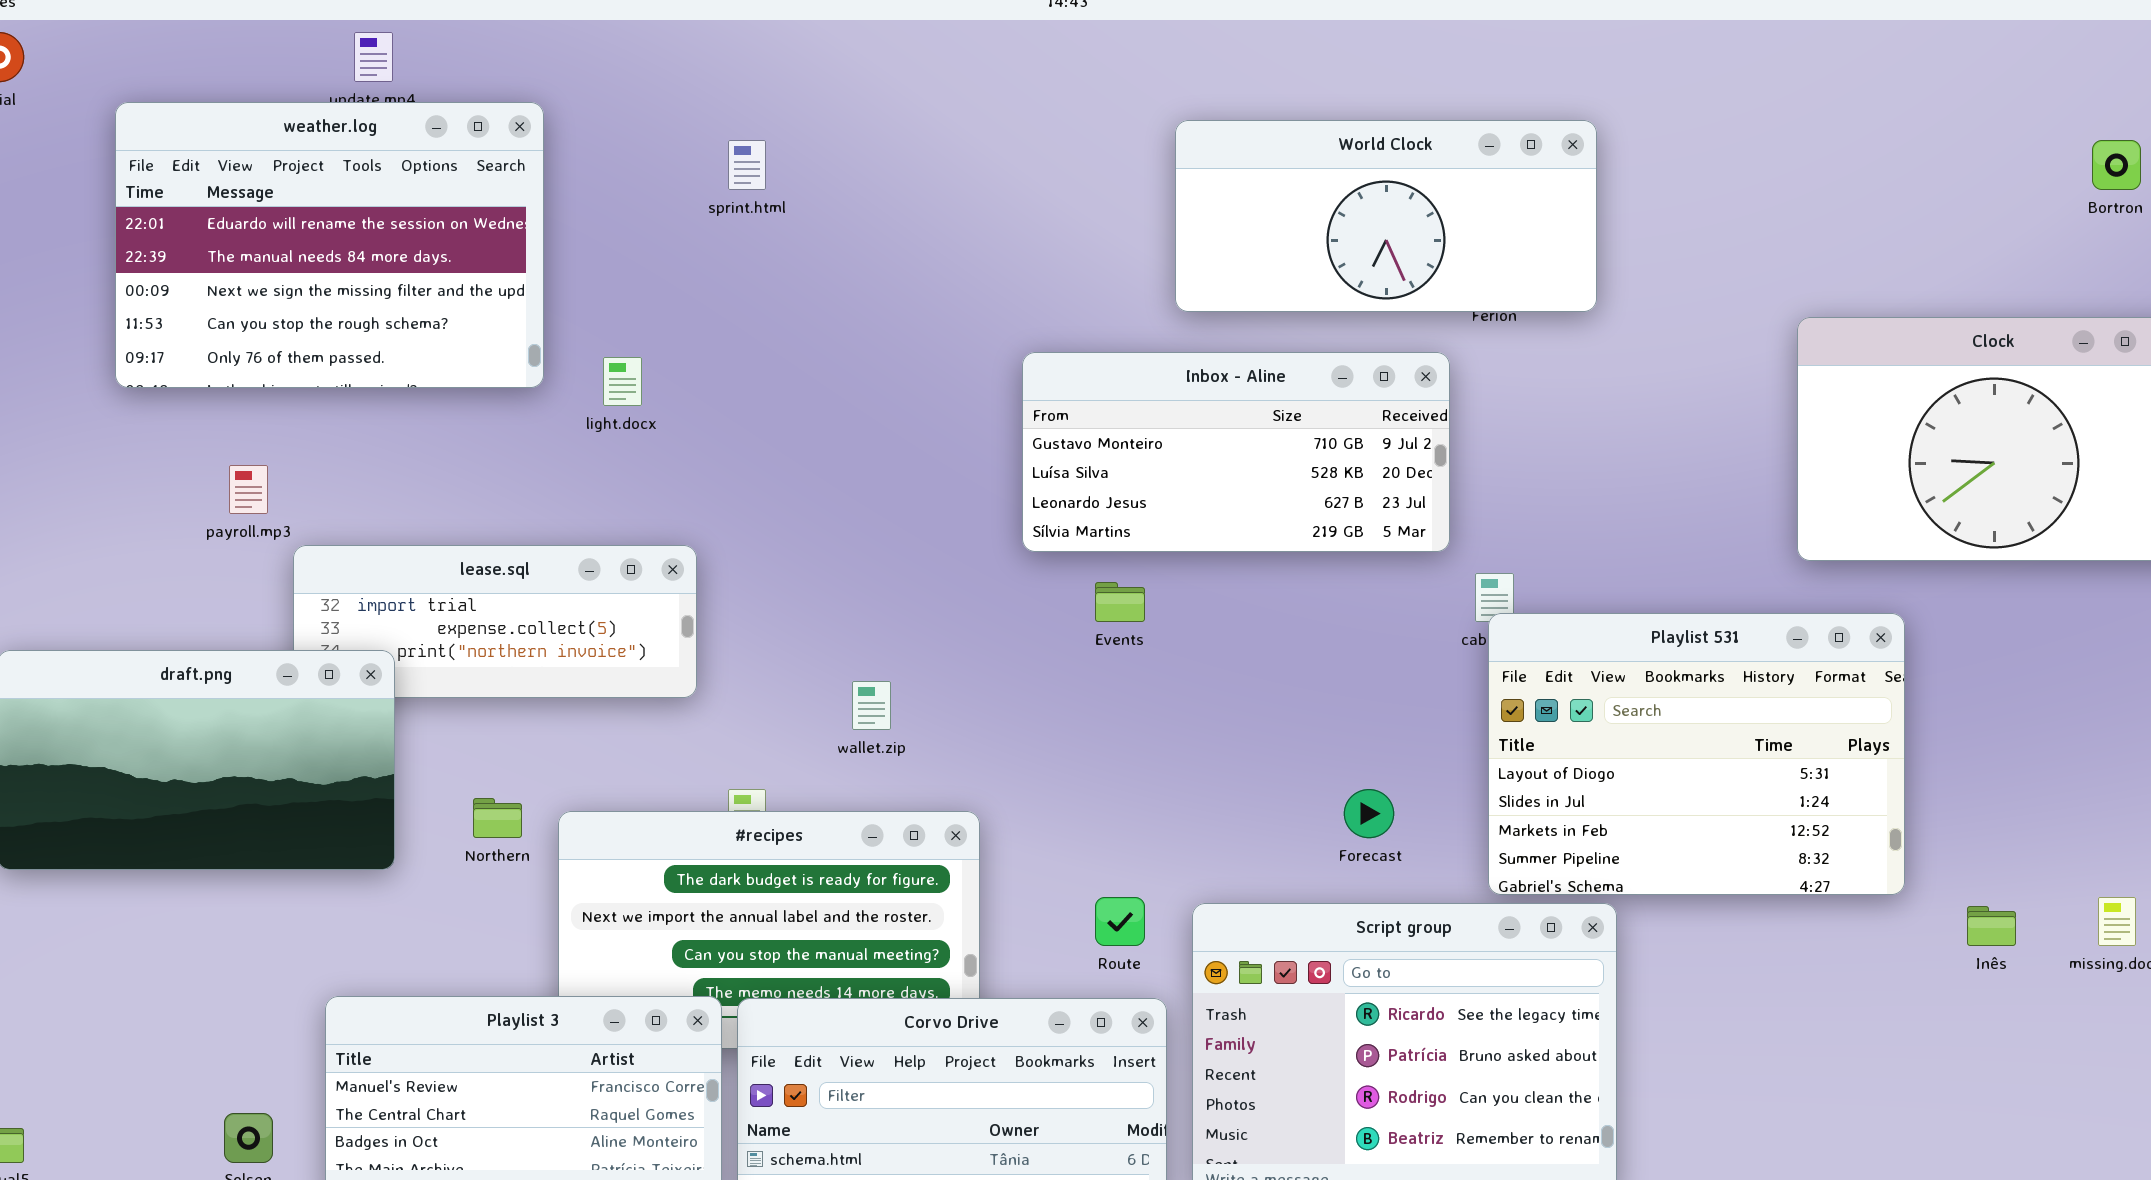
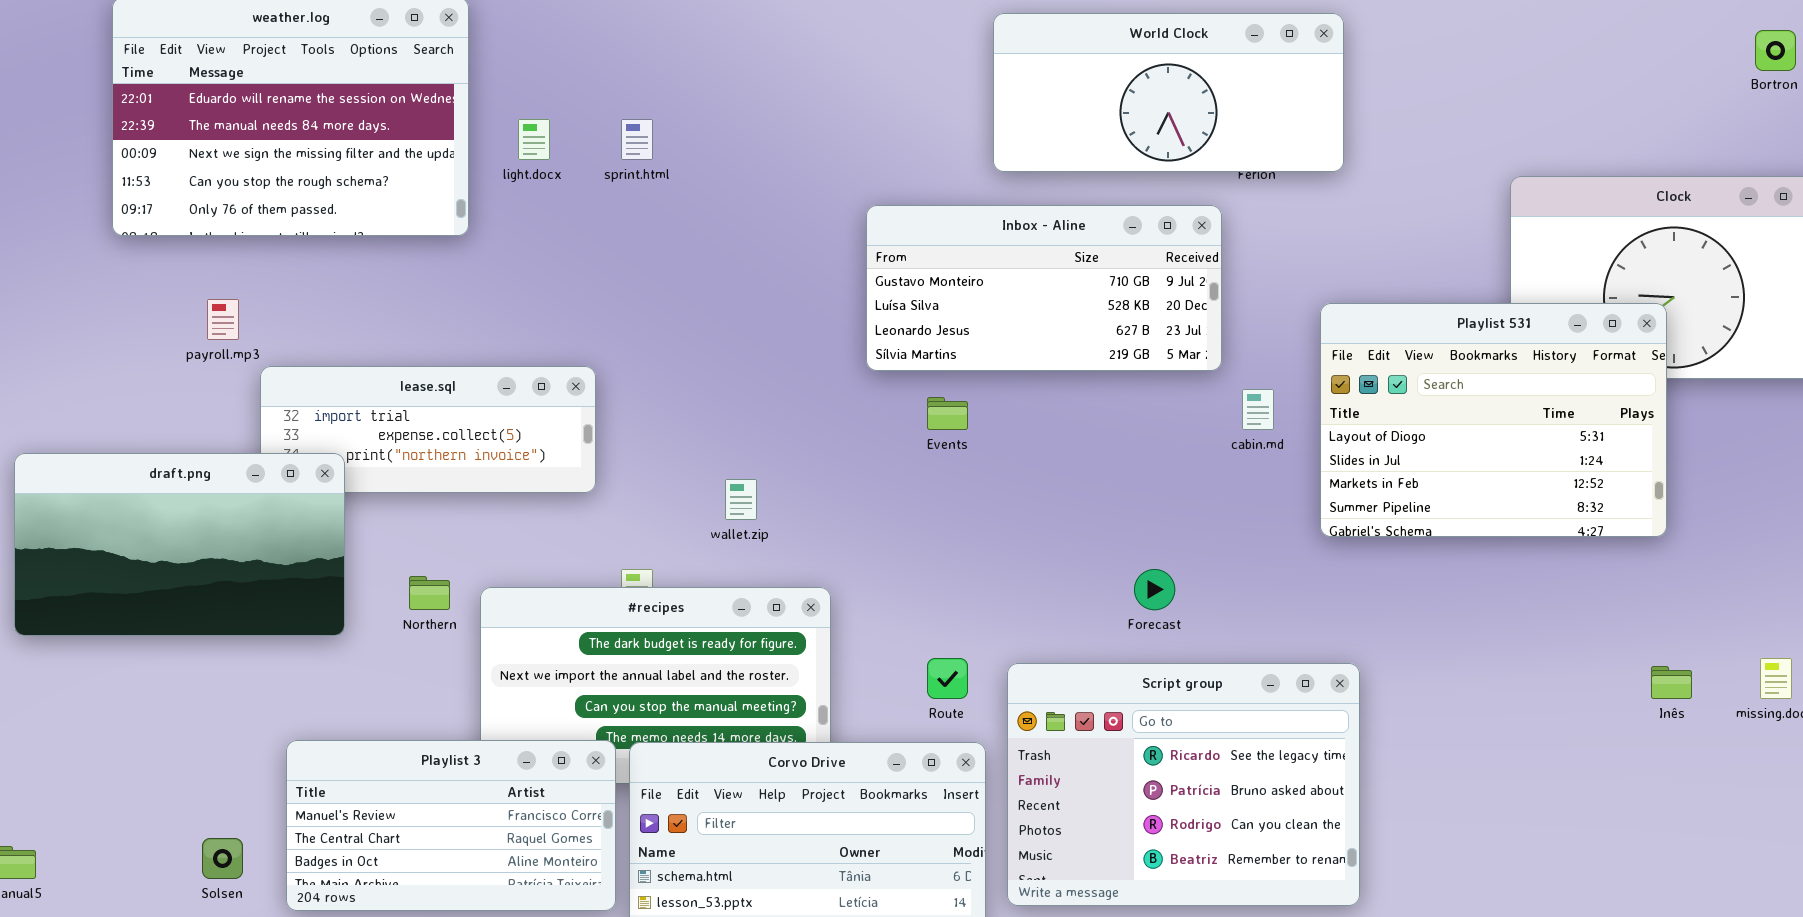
sprint.html: [728,140,766,190] -> [621,119,653,160], moved
light.docx: [603,357,642,406] -> [518,119,550,160], moved
Playlist 531: [1488,613,1905,895] -> [1320,303,1667,537], moved

